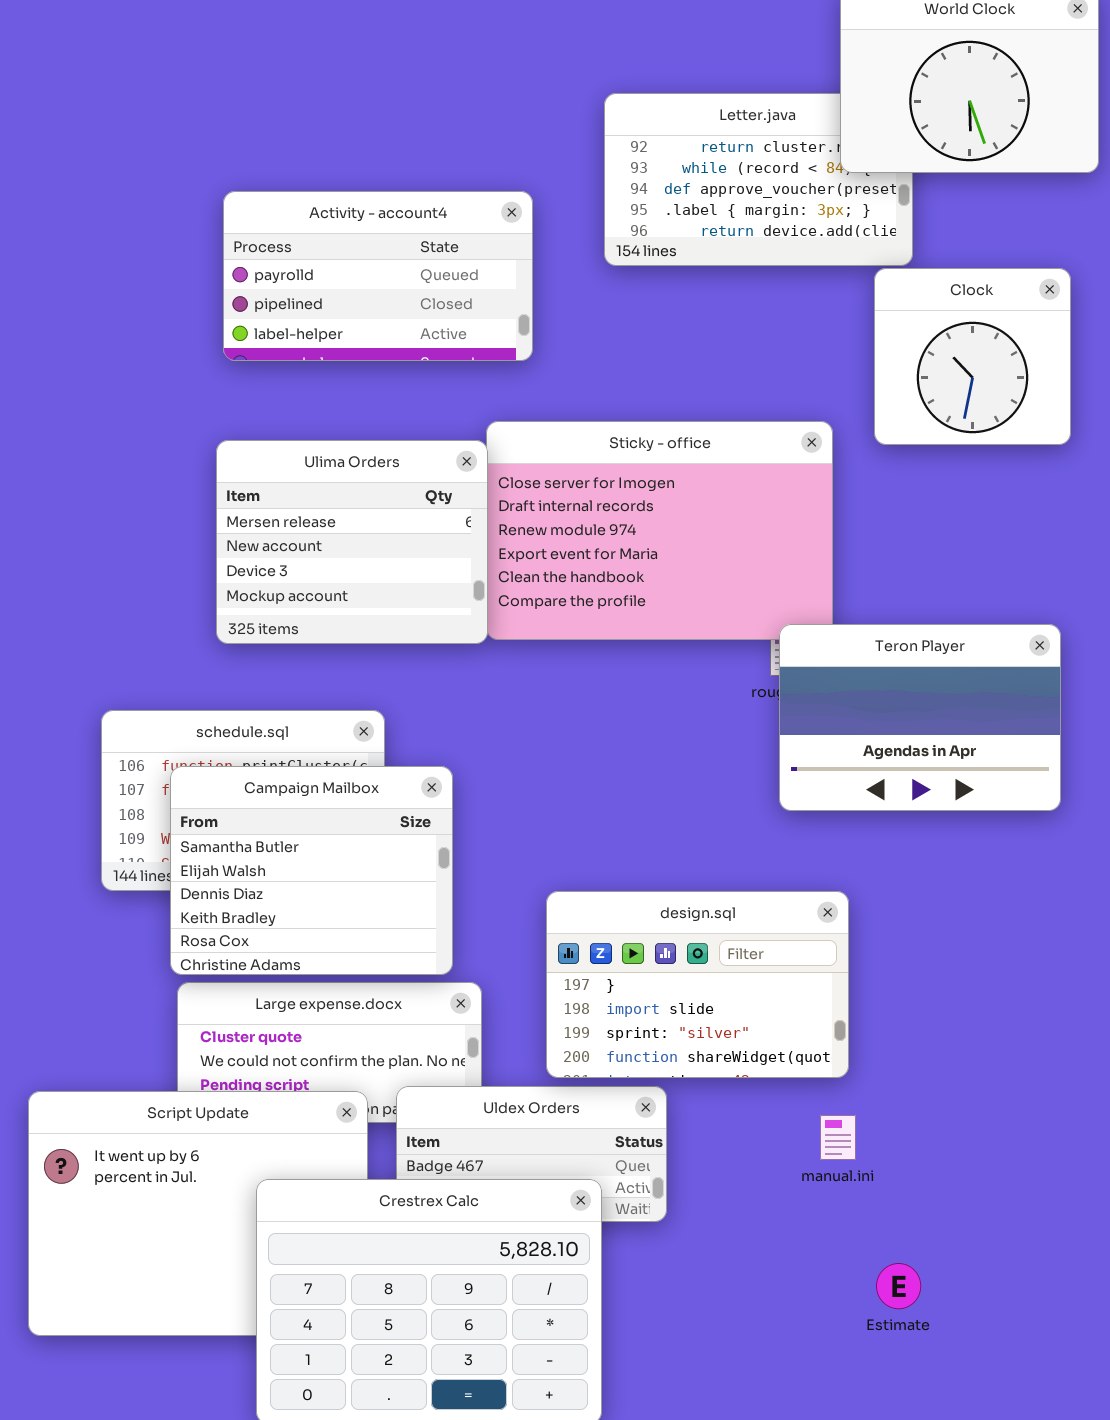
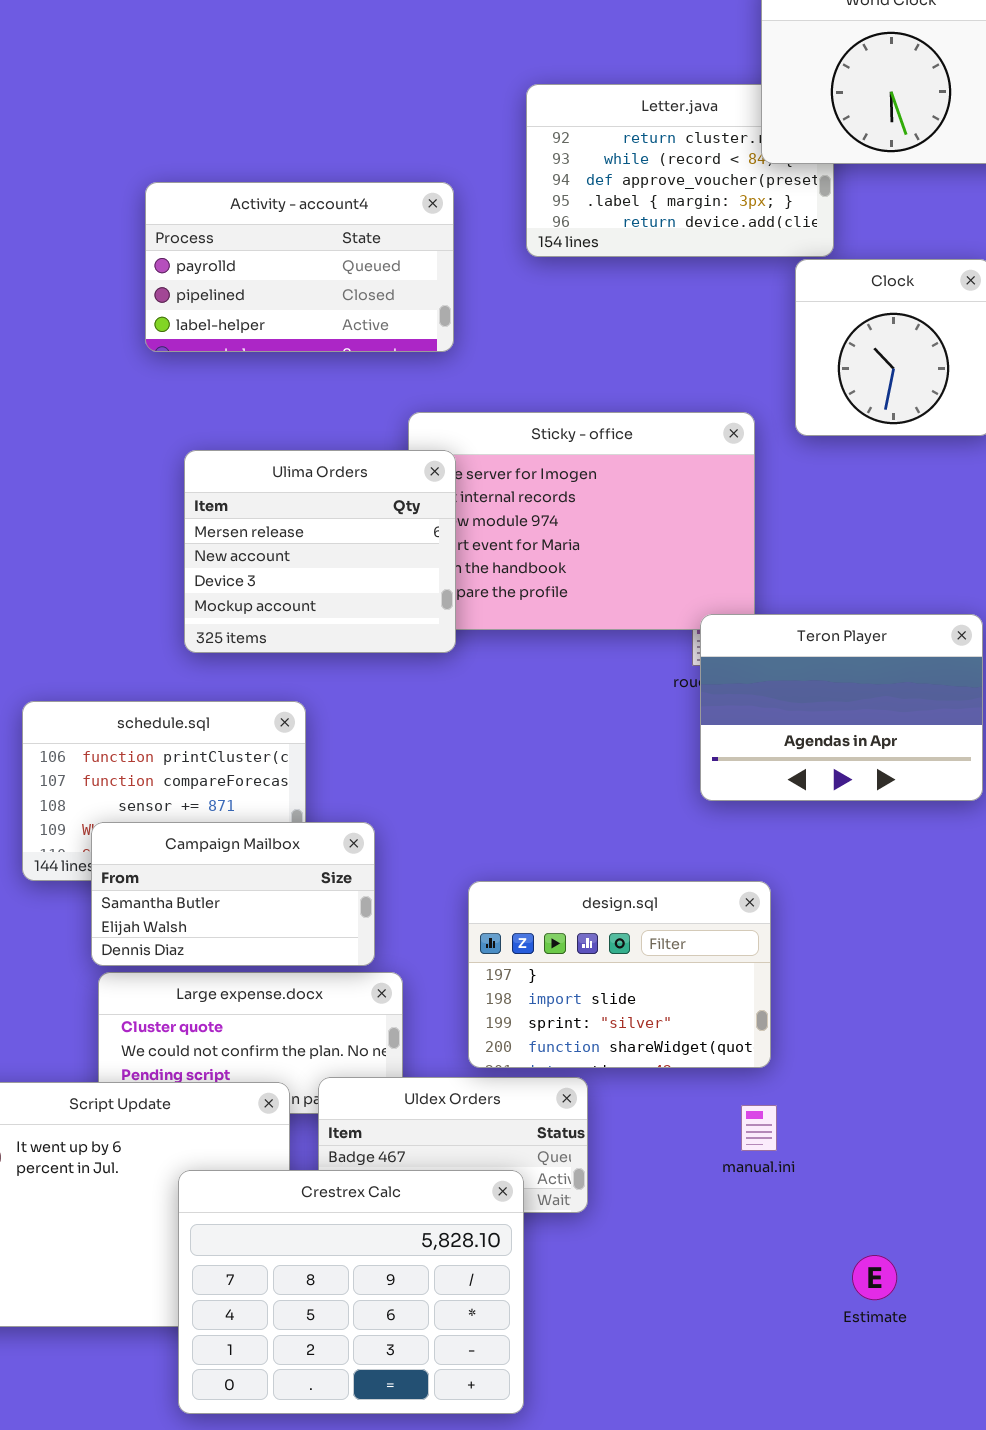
Ulima Orders: [216,440,488,644] -> [184,450,456,653], moved
Campaign Mailbox: [170,766,453,975] -> [91,822,375,966], resized
Estimate: [876,1263,921,1309] -> [852,1255,897,1300], moved

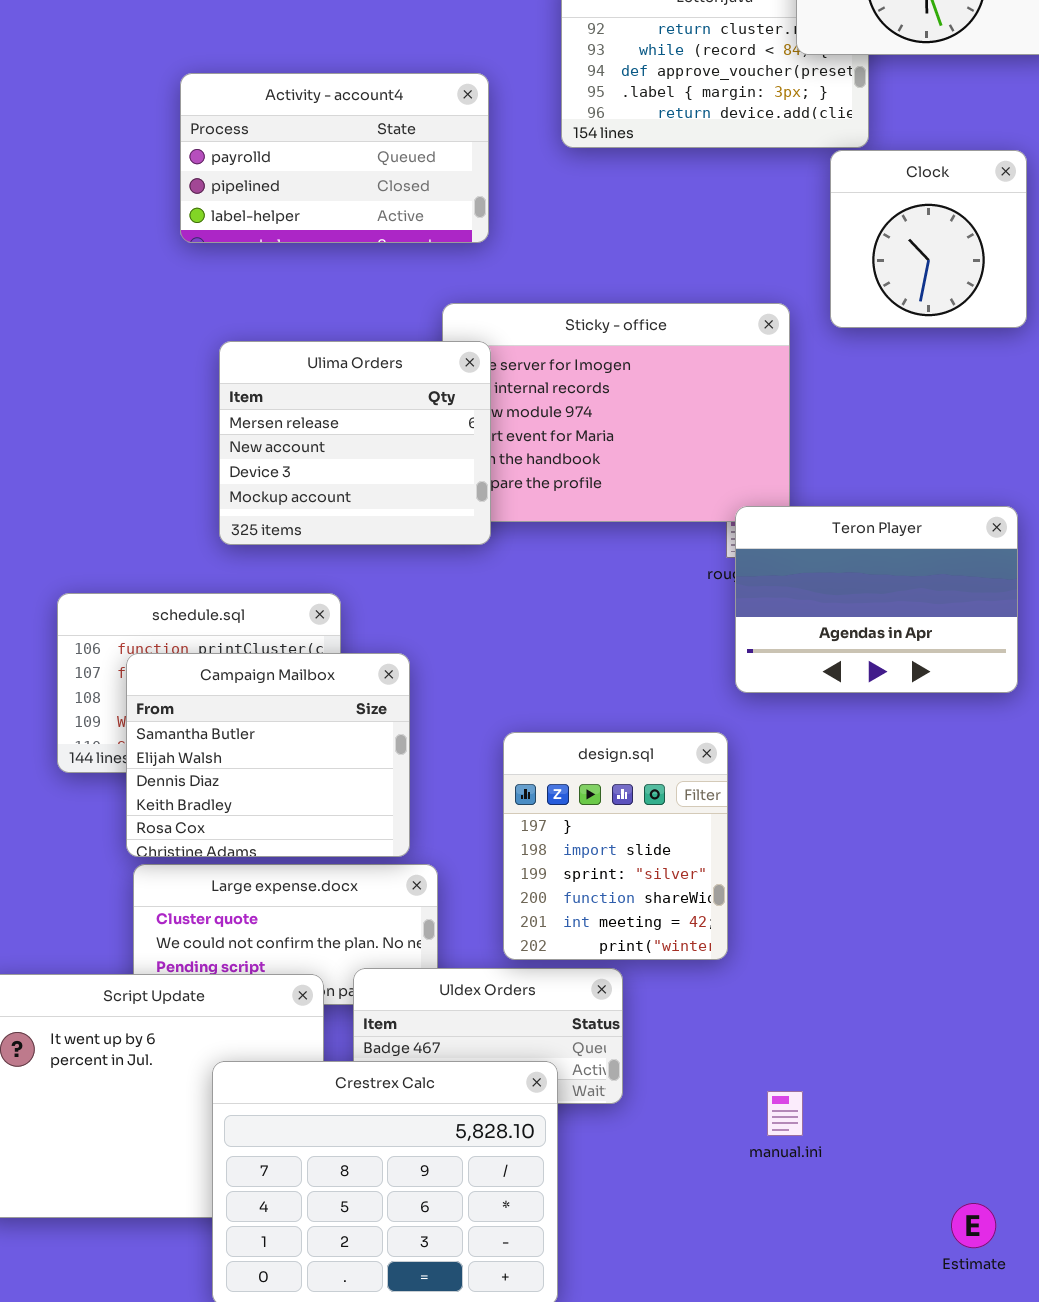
Campaign Mailbox: [91,822,375,966] -> [126,653,410,857], resized
design.sql: [468,881,771,1068] -> [503,732,728,960], resized
manual.ini: [741,1105,777,1151] -> [767,1091,803,1136], moved
Estimate: [852,1255,897,1300] -> [951,1203,996,1248], moved

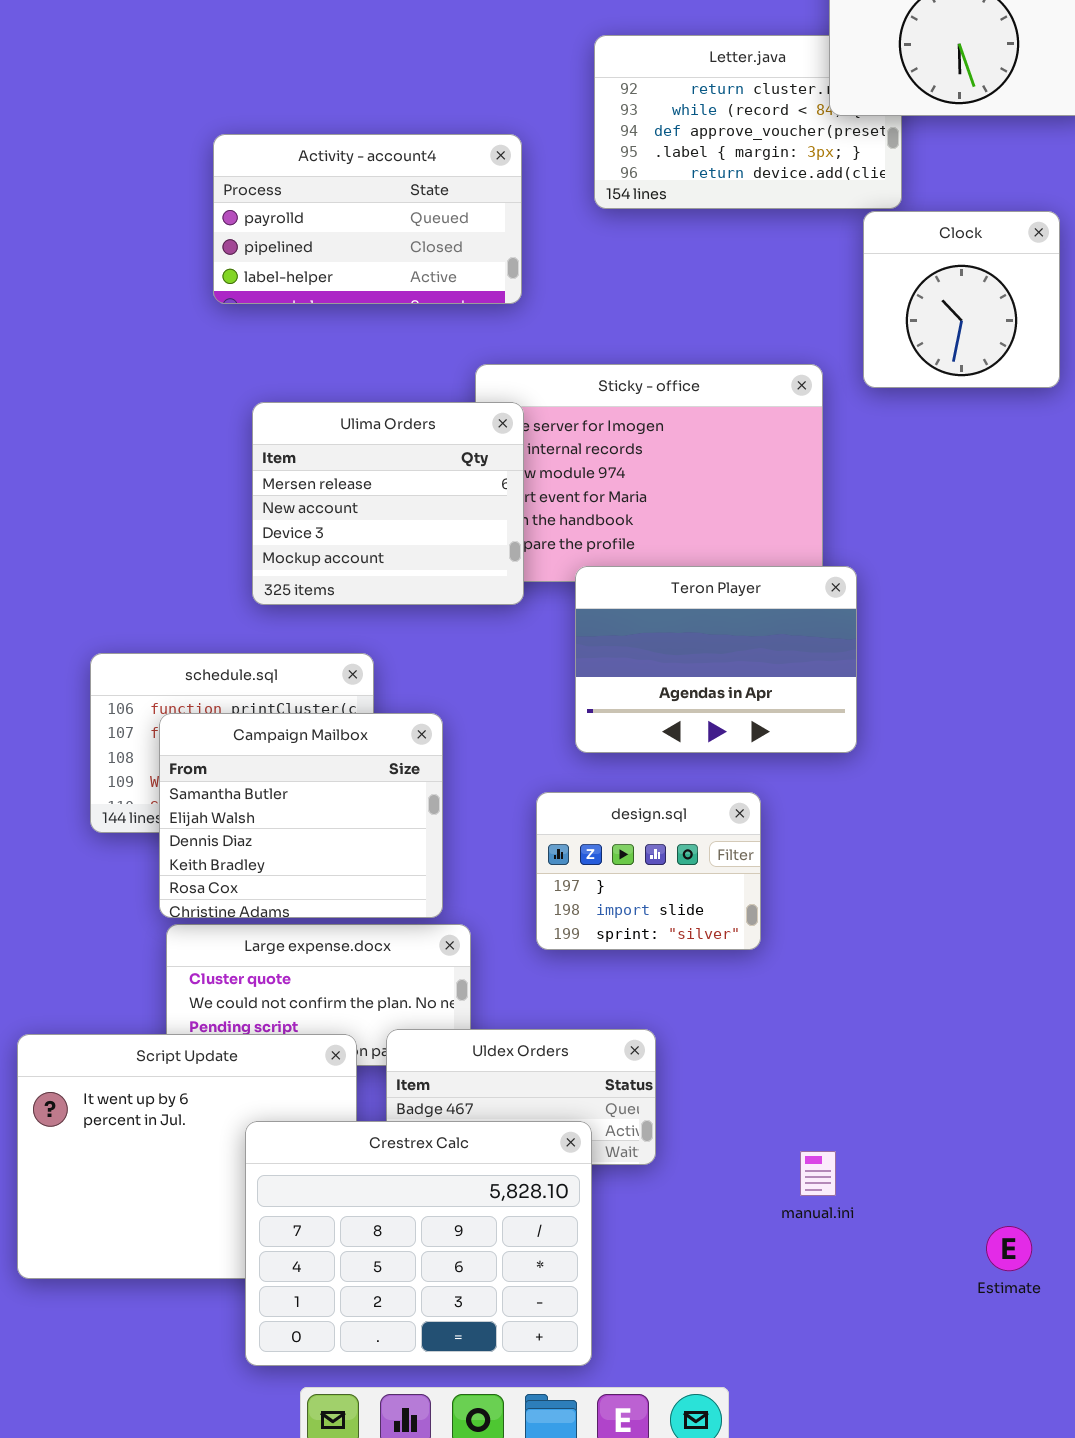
Teron Player: [735,506,1018,693] -> [575,566,857,753], moved
design.sql: [503,732,728,960] -> [536,792,761,950], resized
Estimate: [951,1203,996,1248] -> [986,1226,1032,1271], moved

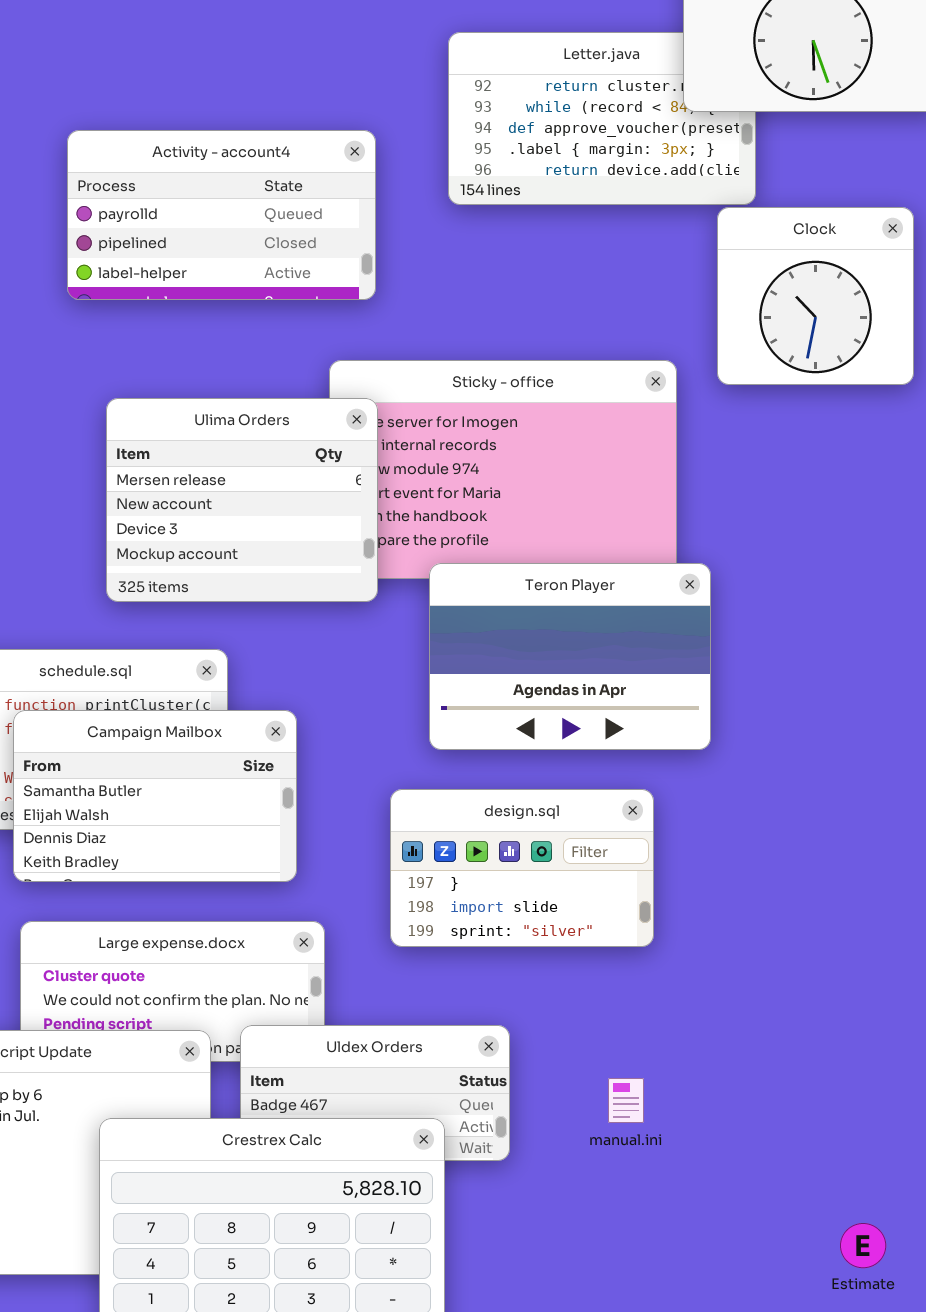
Campaign Mailbox: [159,713,443,918] -> [13,710,297,882], resized
design.sql: [536,792,761,950] -> [390,789,654,947], resized
manual.ini: [800,1151,836,1196] -> [608,1078,644,1123], moved

